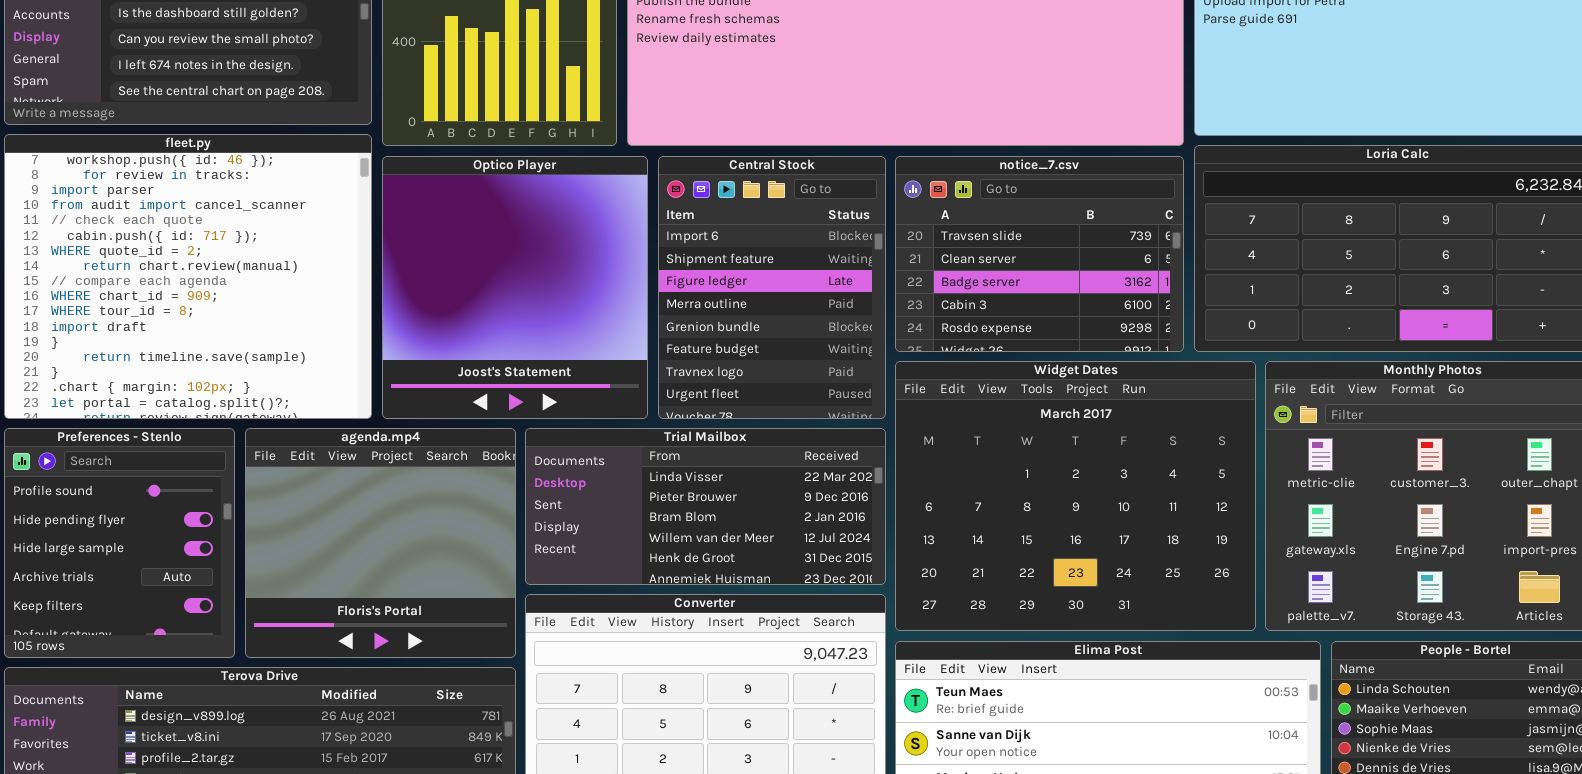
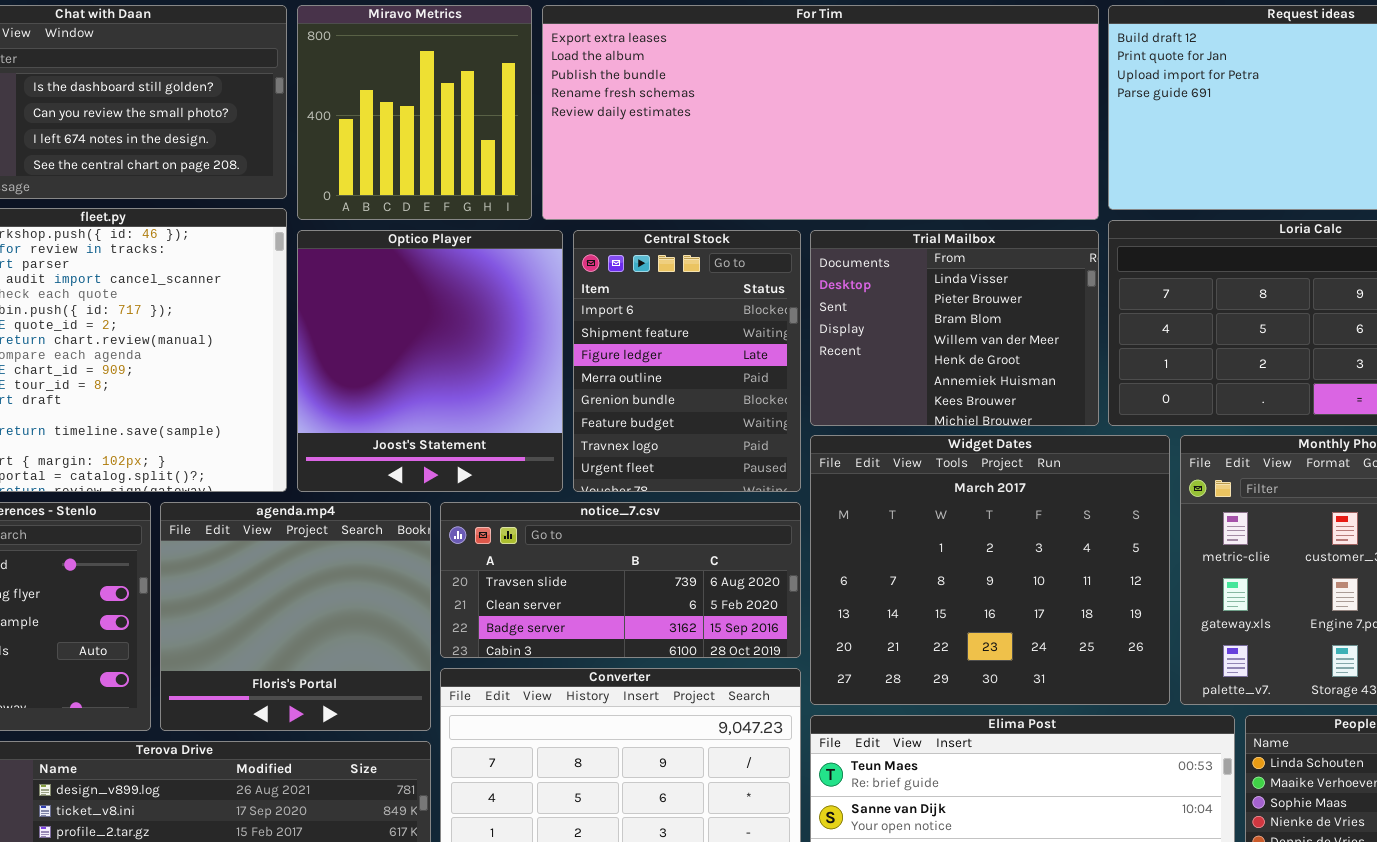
notice_7.csv: [895,156,1184,352] -> [440,502,801,658], moved, resized
Trial Mailbox: [525,428,886,585] -> [810,230,1099,426], moved, resized

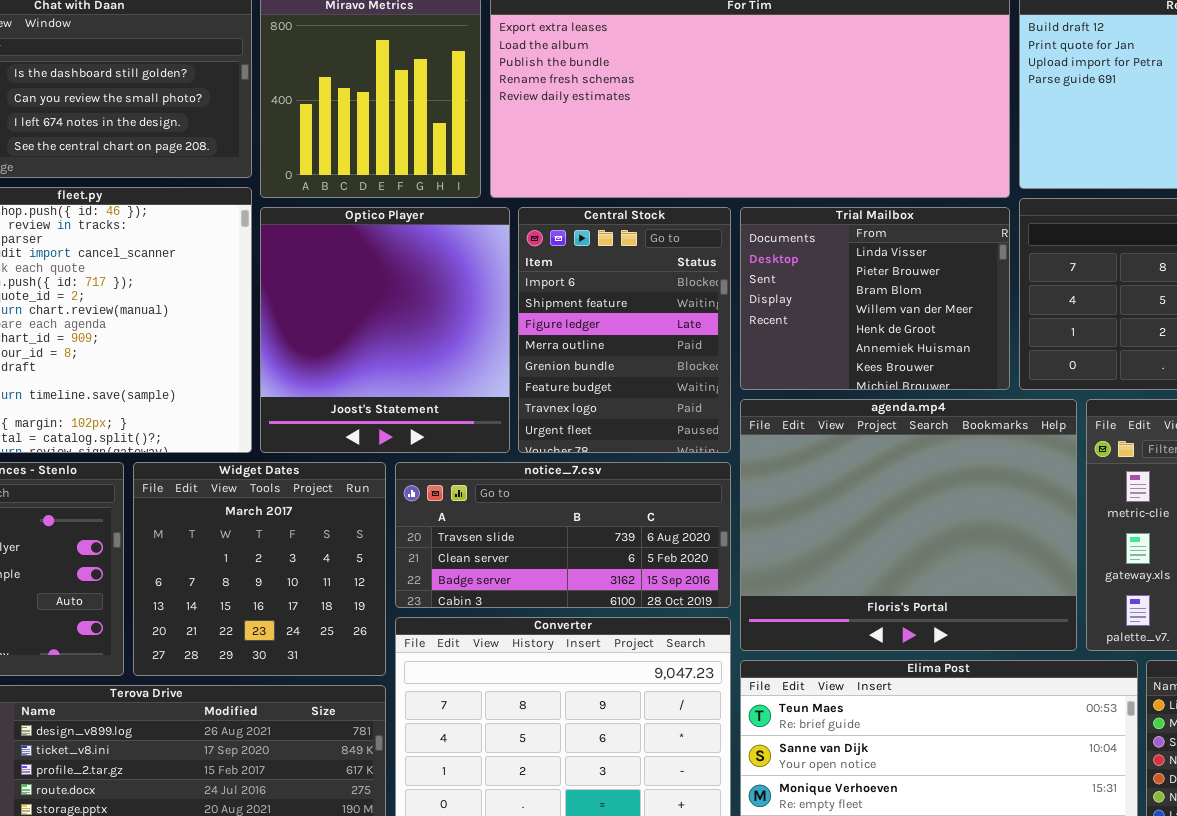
Widget Dates: [810,435,1170,705] -> [133,462,386,676], moved, resized
agenda.mp4: [160,502,431,731] -> [740,399,1077,651], moved, resized

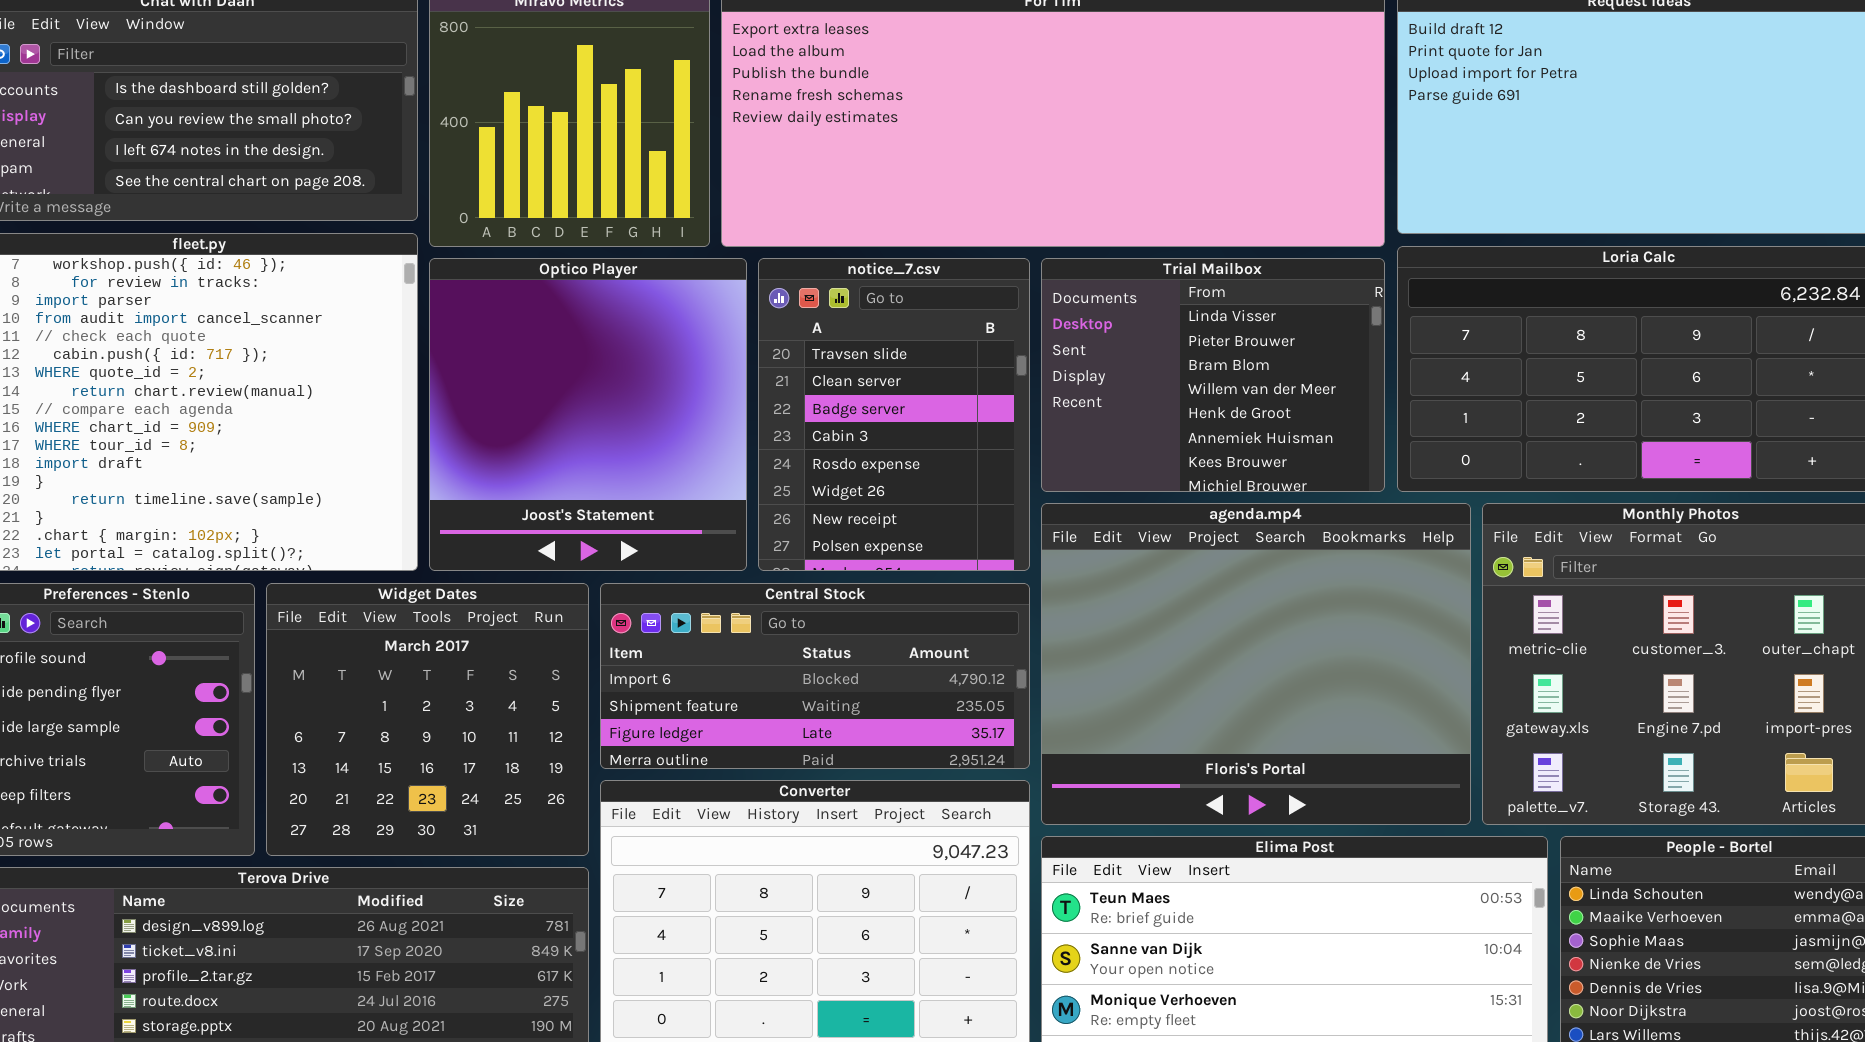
Central Stock: [518,207,731,453] -> [600,583,1030,769], moved, resized
notice_7.csv: [395,462,731,608] -> [758,258,1030,571], moved, resized

